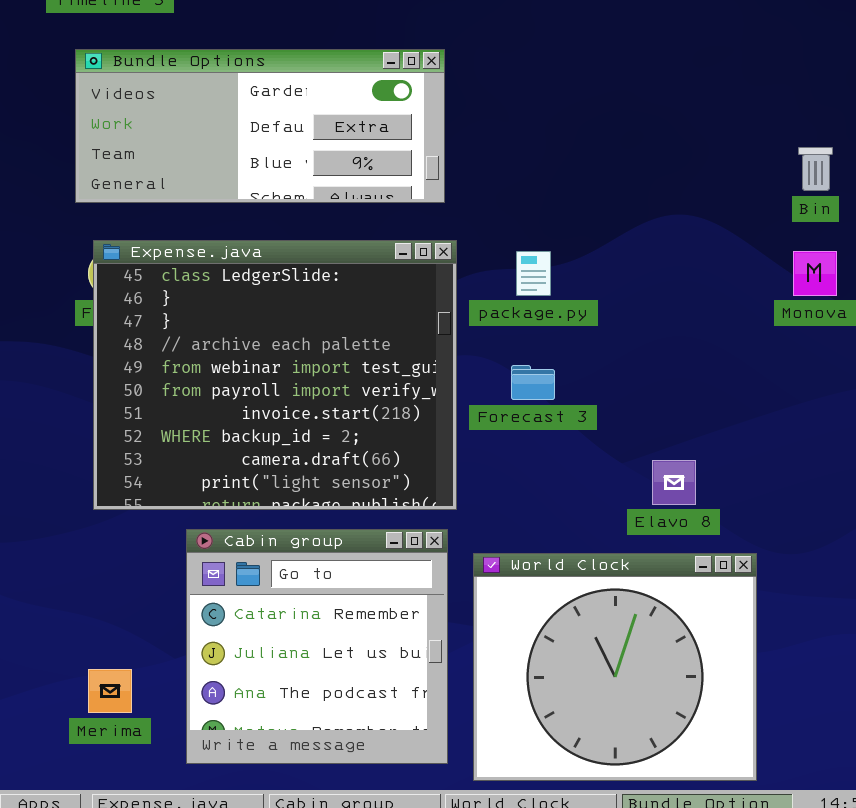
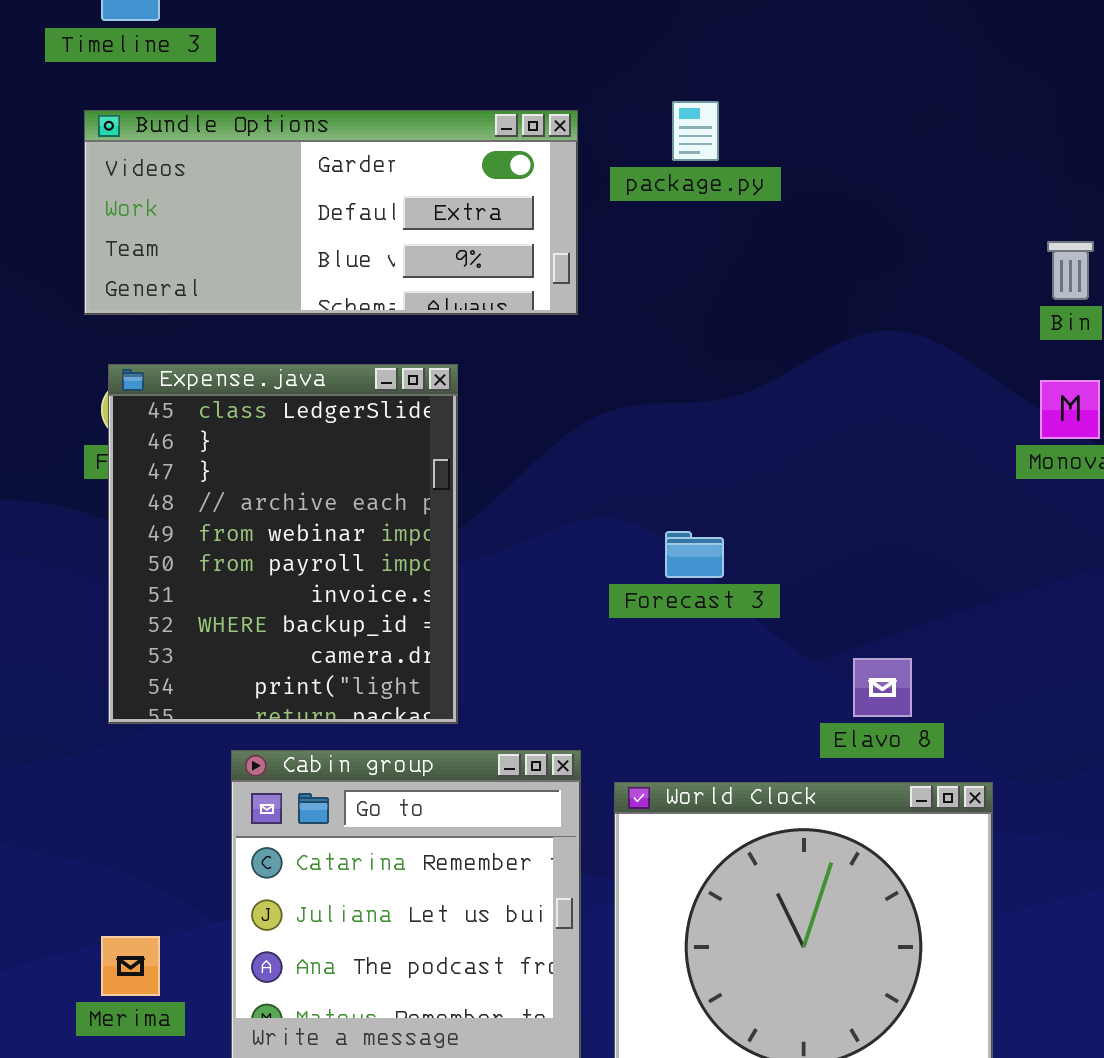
Expense.java: [93,240,457,510] -> [108,364,458,724], resized
package.py: [516,251,551,296] -> [672,101,719,161], moved

